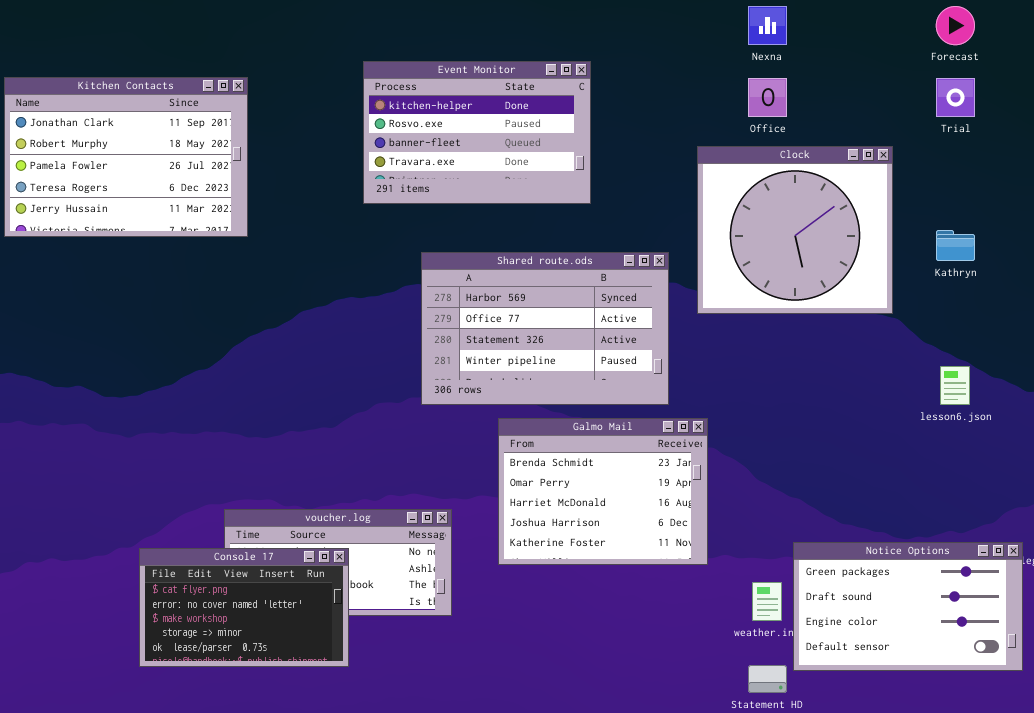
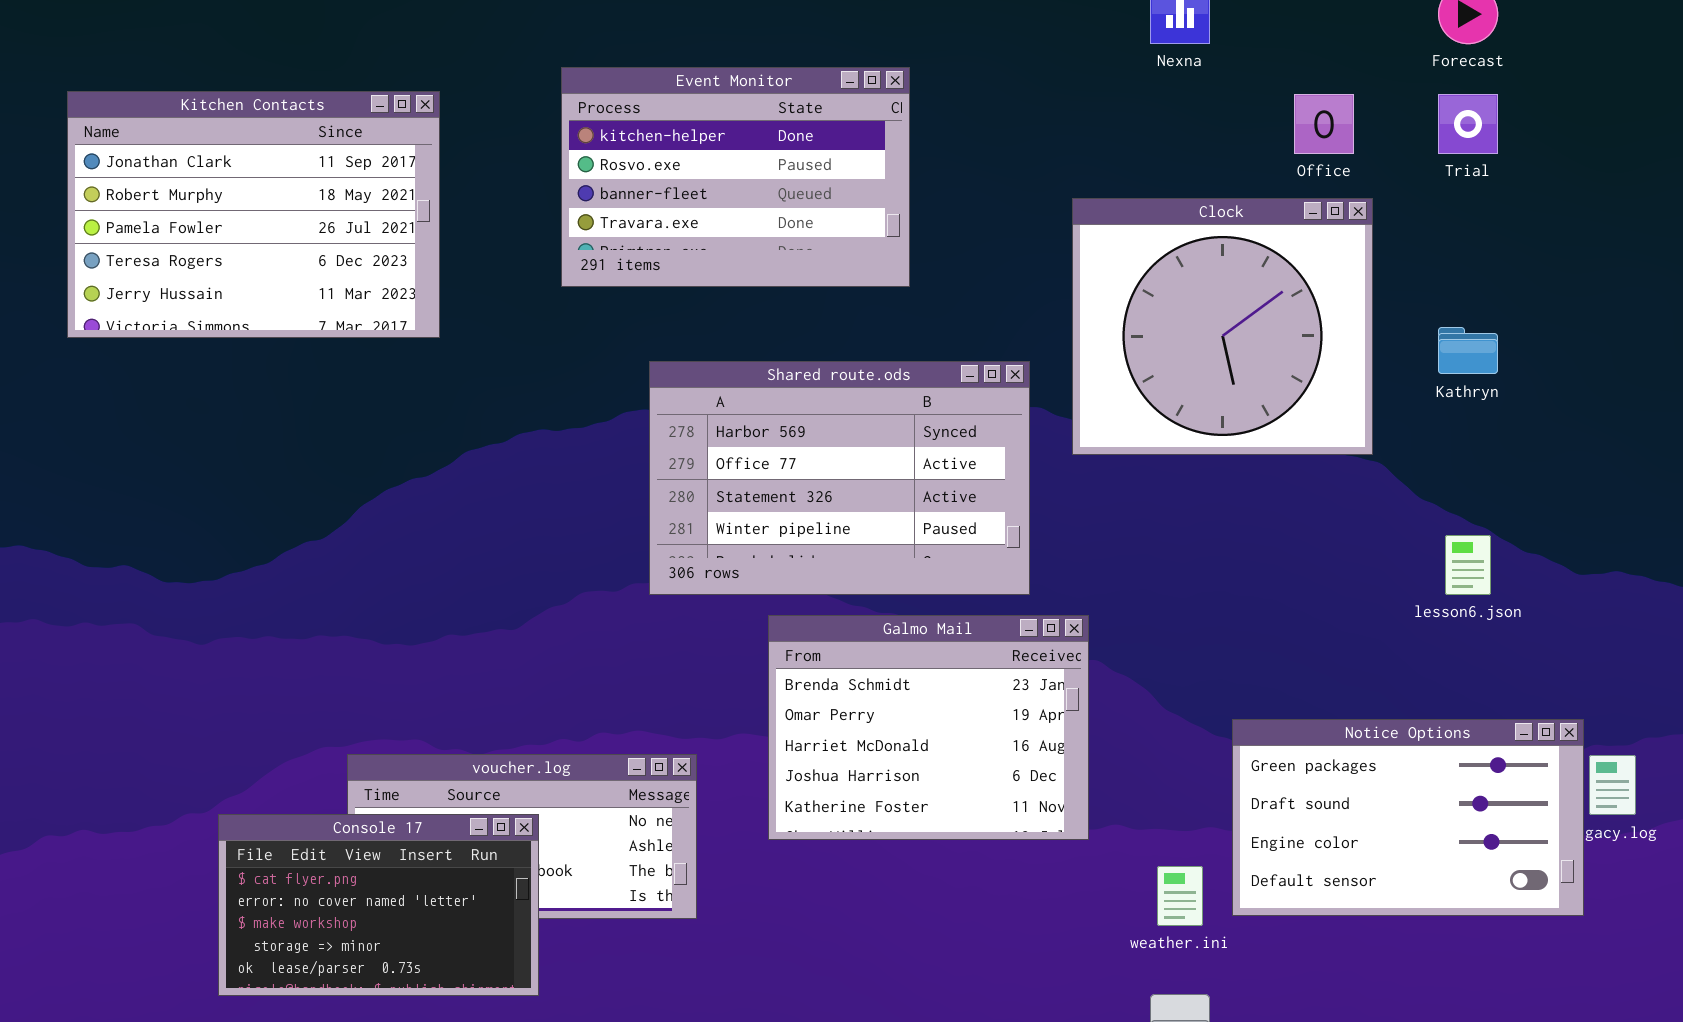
Kitchen Contacts: [4,77,248,237] -> [67,91,440,338], moved
Office: [748,78,787,117] -> [1294,94,1354,154], moved
Notice Options: [793,542,1023,671] -> [1232,719,1584,916], moved

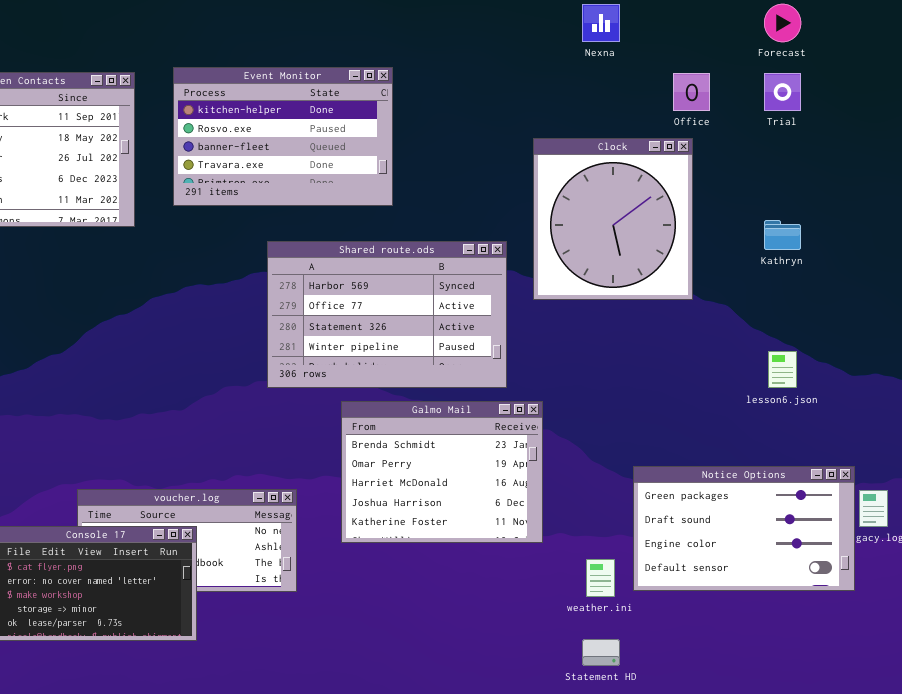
Event Monitor: [561,67,910,287] -> [173,67,393,206], moved
Clock: [1072,198,1373,455] -> [533,138,693,300], resized

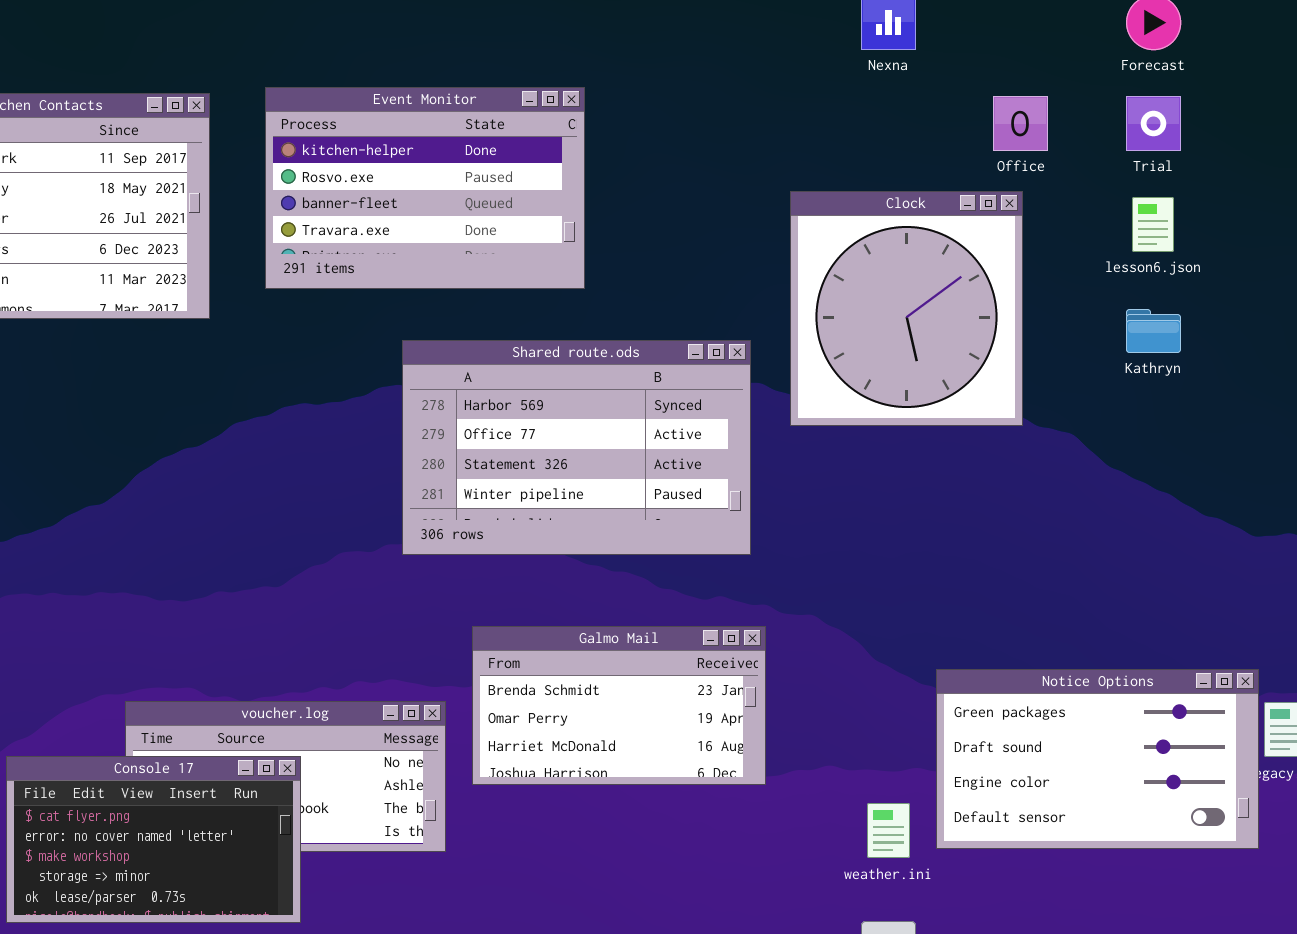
lesson6.json: [768,351,797,388] -> [1132,197,1174,252], moved
Galmo Mail: [341,401,543,543] -> [472,626,766,785], moved, resized

